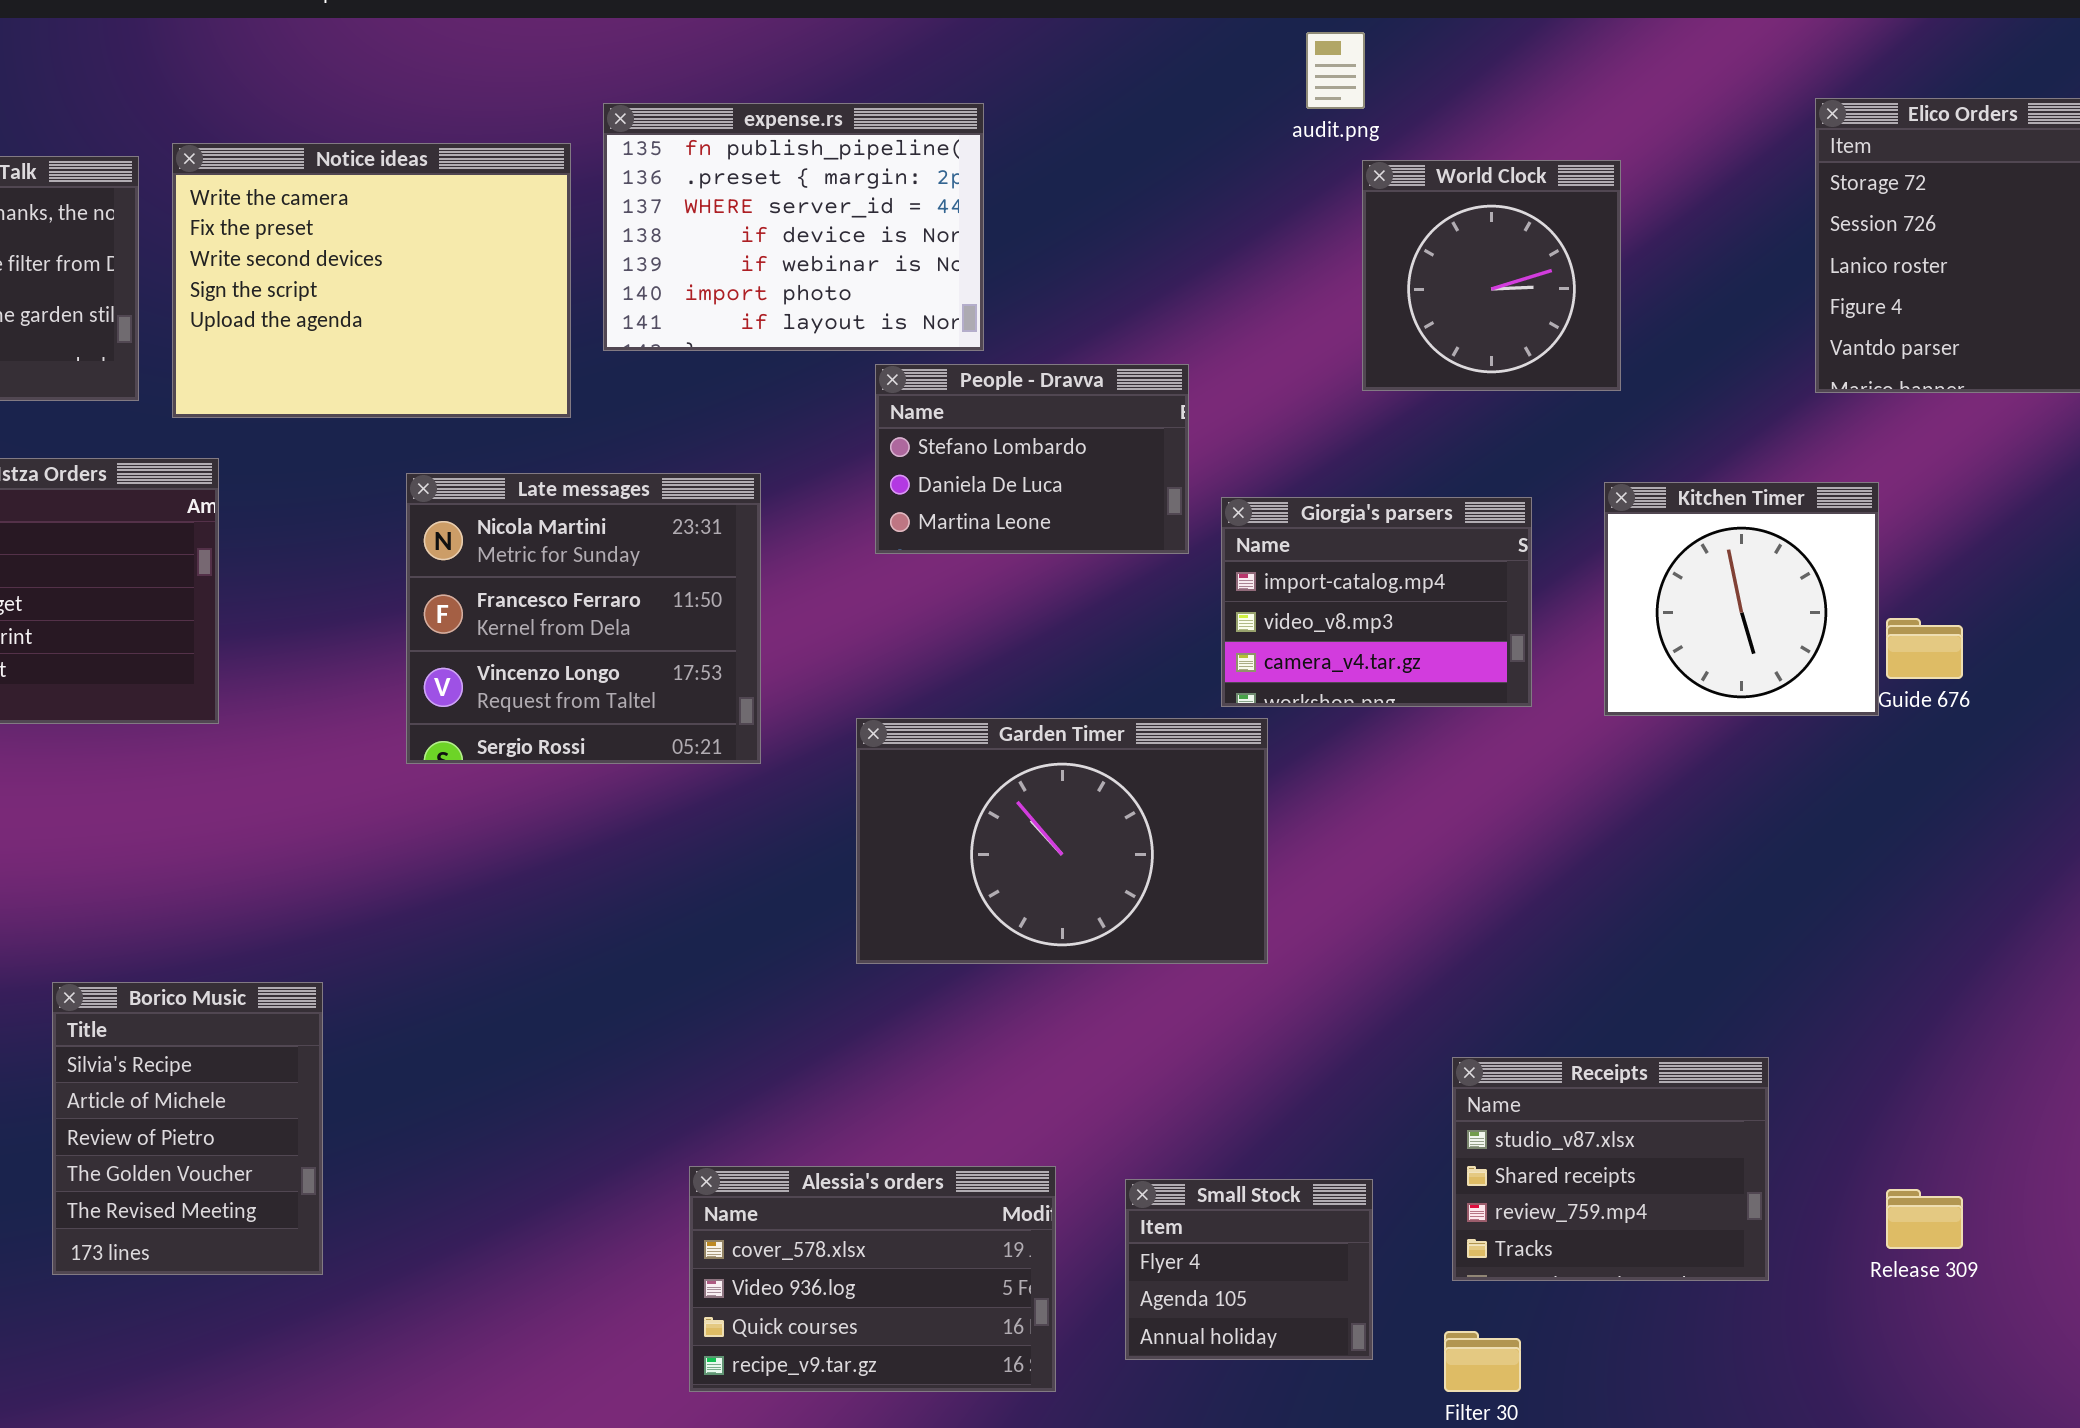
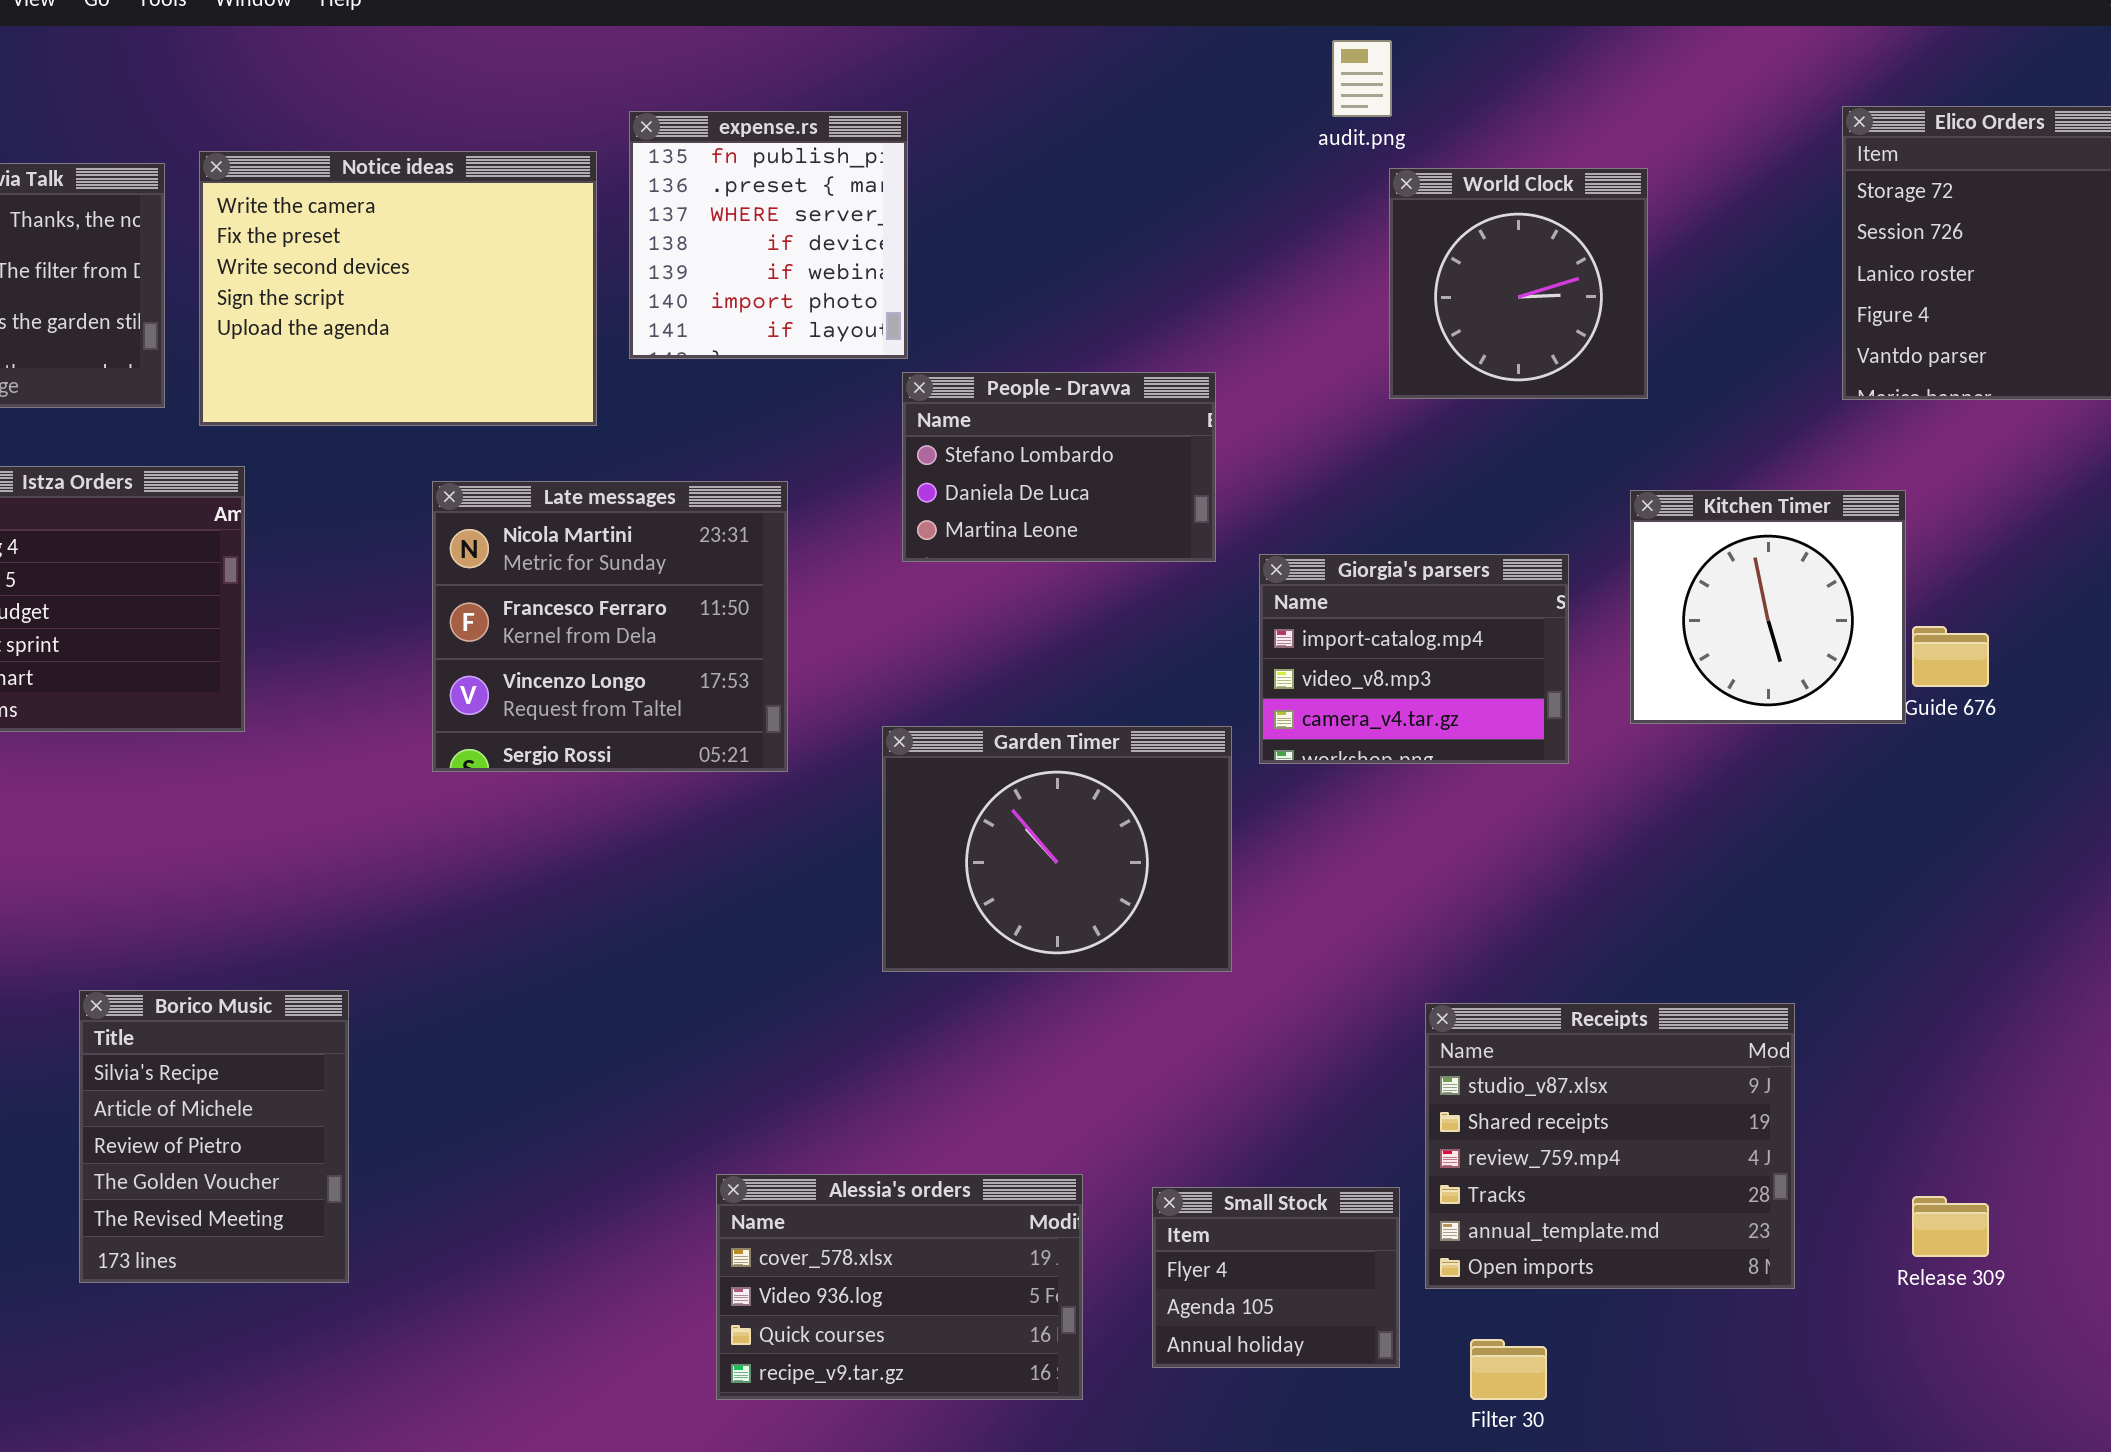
expense.rs: [603,103,984,351] -> [629,111,908,359], resized
Giorgia's parsers: [1221,497,1532,707] -> [1259,554,1569,764], moved
Garden Timer: [856,718,1268,964] -> [882,726,1232,972], resized
Receipts: [1452,1057,1769,1281] -> [1425,1003,1795,1289], resized

